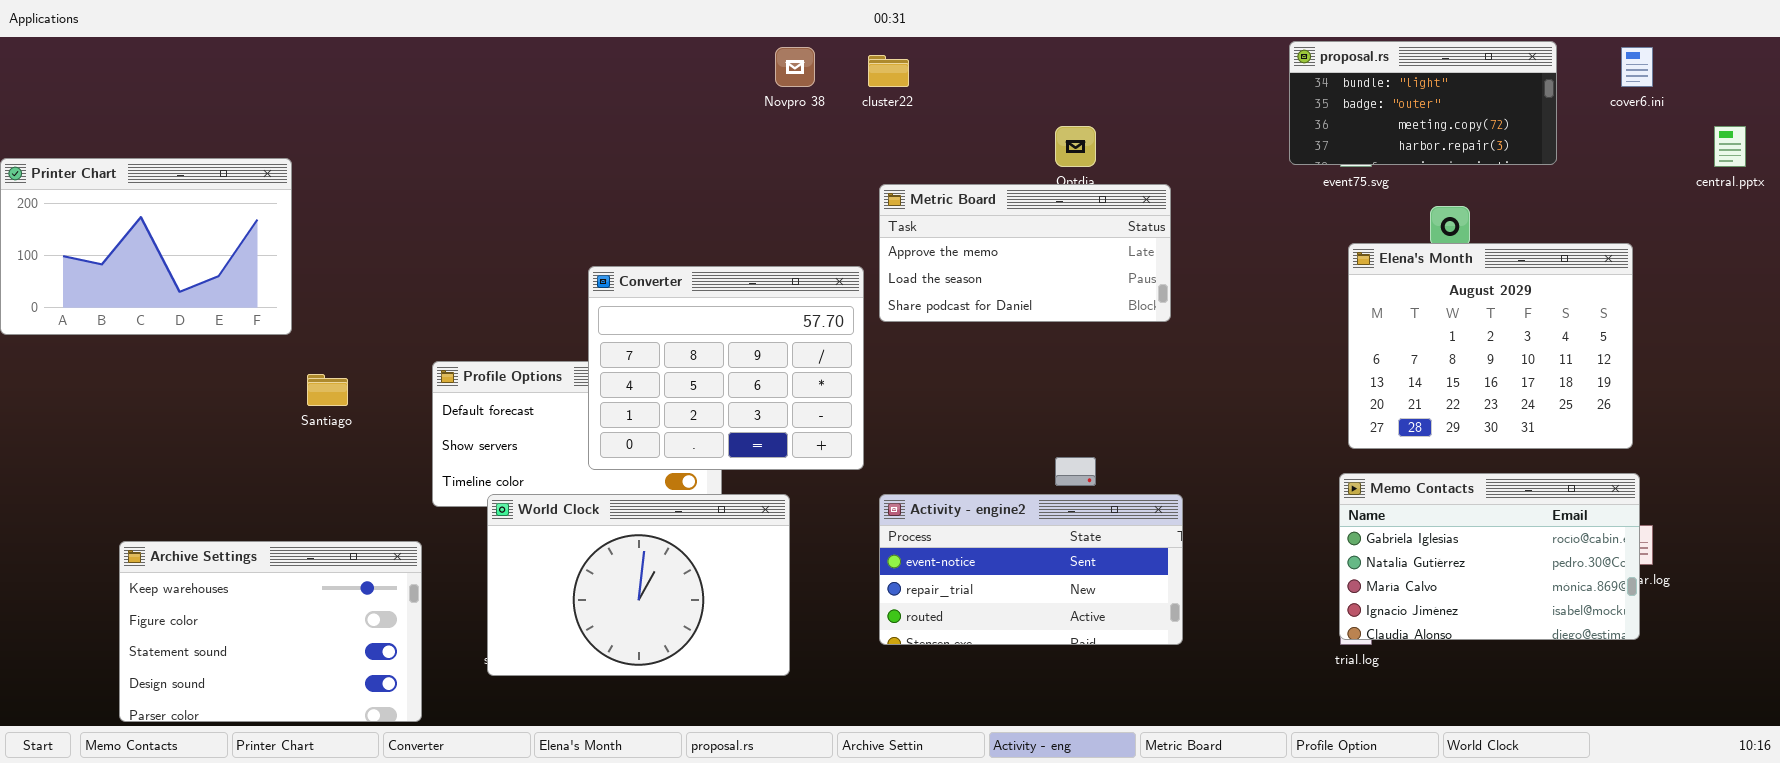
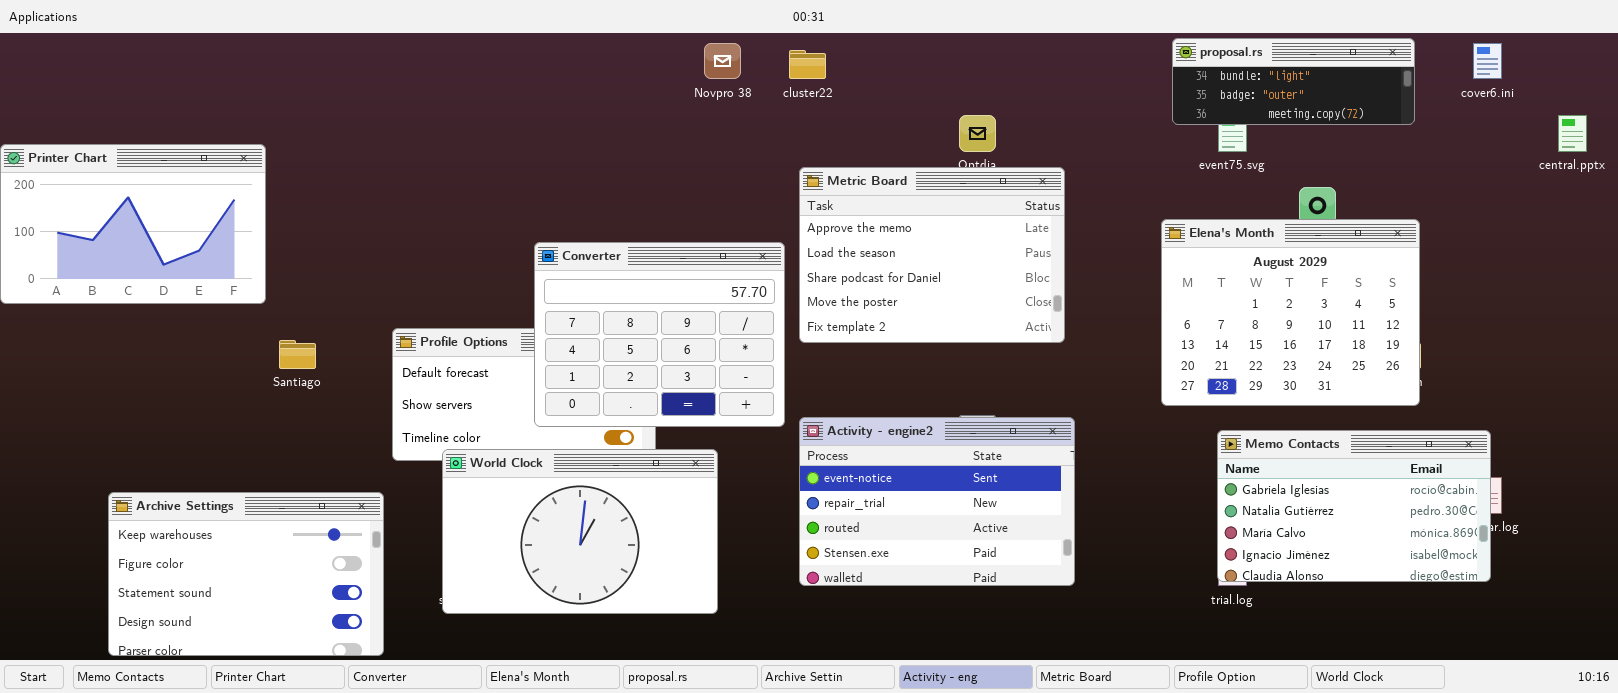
proposal.rs: [1289,41,1557,165] -> [1172,38,1415,125], resized
Metric Board: [879,184,1171,322] -> [799,167,1065,343], resized
Elena's Month: [1348,243,1633,449] -> [1161,219,1420,406], moved
Activity - engine2: [879,494,1183,645] -> [799,417,1075,586], resized

